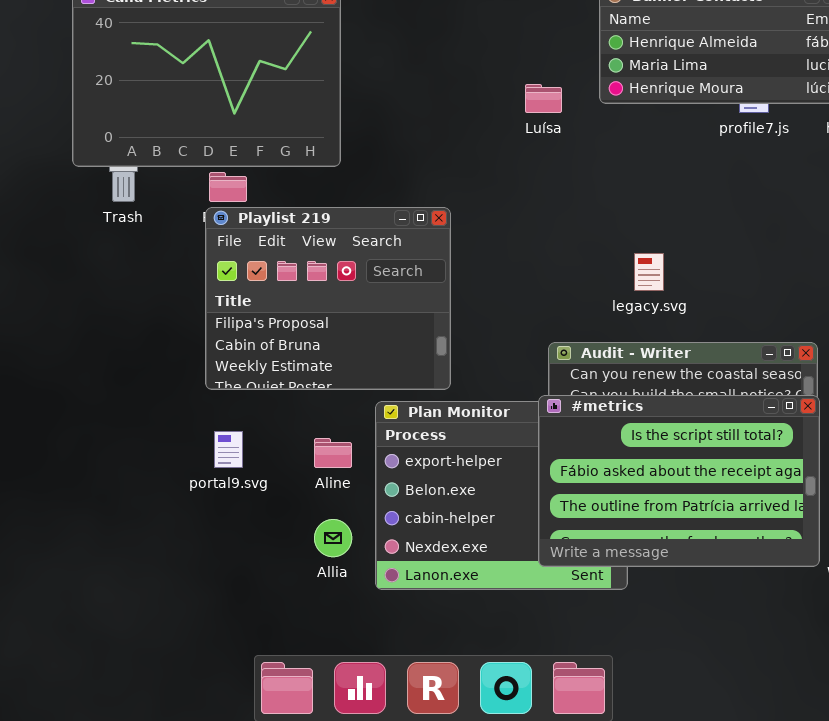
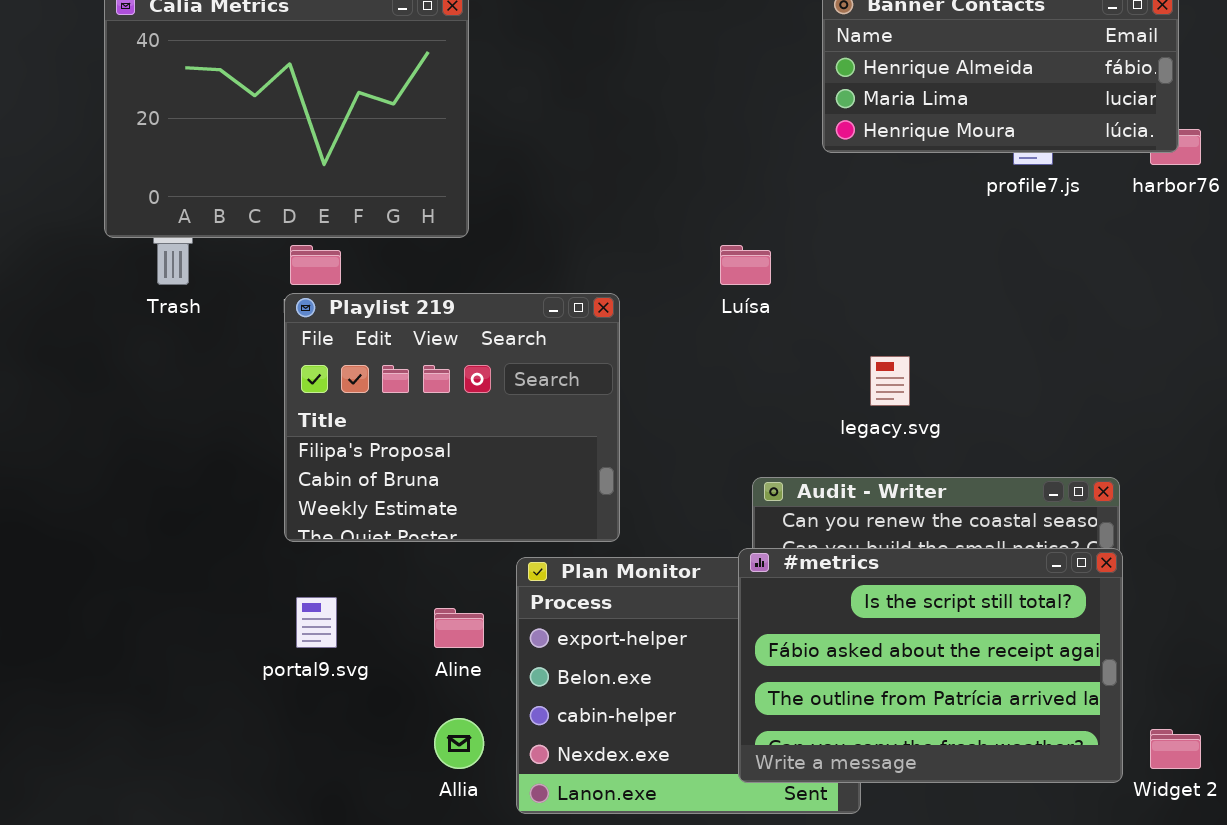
Luísa: [525,84,562,113] -> [720,245,771,285], moved

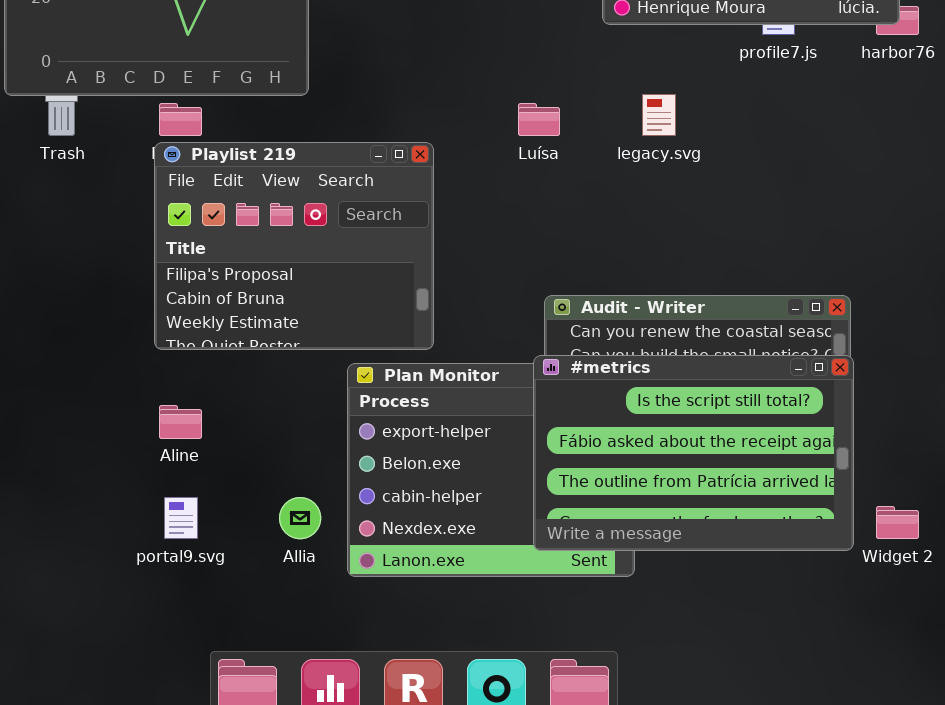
legacy.svg: [870,356,910,406] -> [642,94,676,136], moved
portal9.svg: [296,597,337,648] -> [164,497,198,539], moved
Aline: [434,608,484,648] -> [159,405,202,439], moved

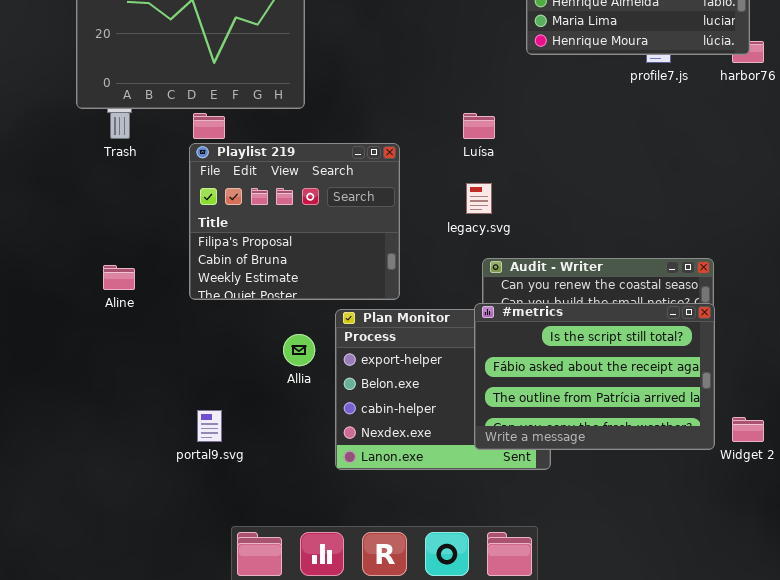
legacy.svg: [642,94,676,136] -> [466,183,492,214], moved
Aline: [159,405,202,439] -> [103,265,135,290], moved
Allia: [279,497,321,539] -> [283,334,315,366], moved

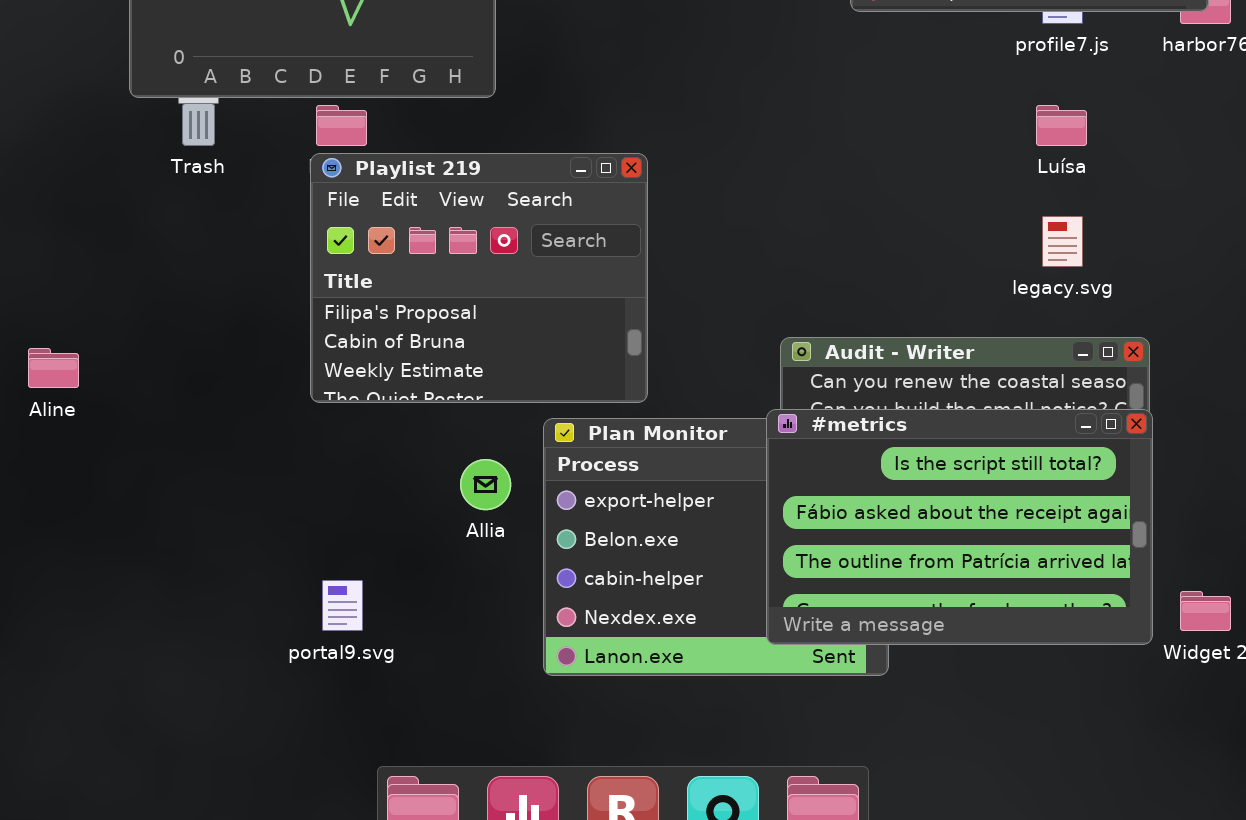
Luísa: [463,113,495,139] -> [1036,105,1087,146], moved
legacy.svg: [466,183,492,214] -> [1042,216,1083,267], moved
Aline: [103,265,135,290] -> [28,348,79,388], moved

